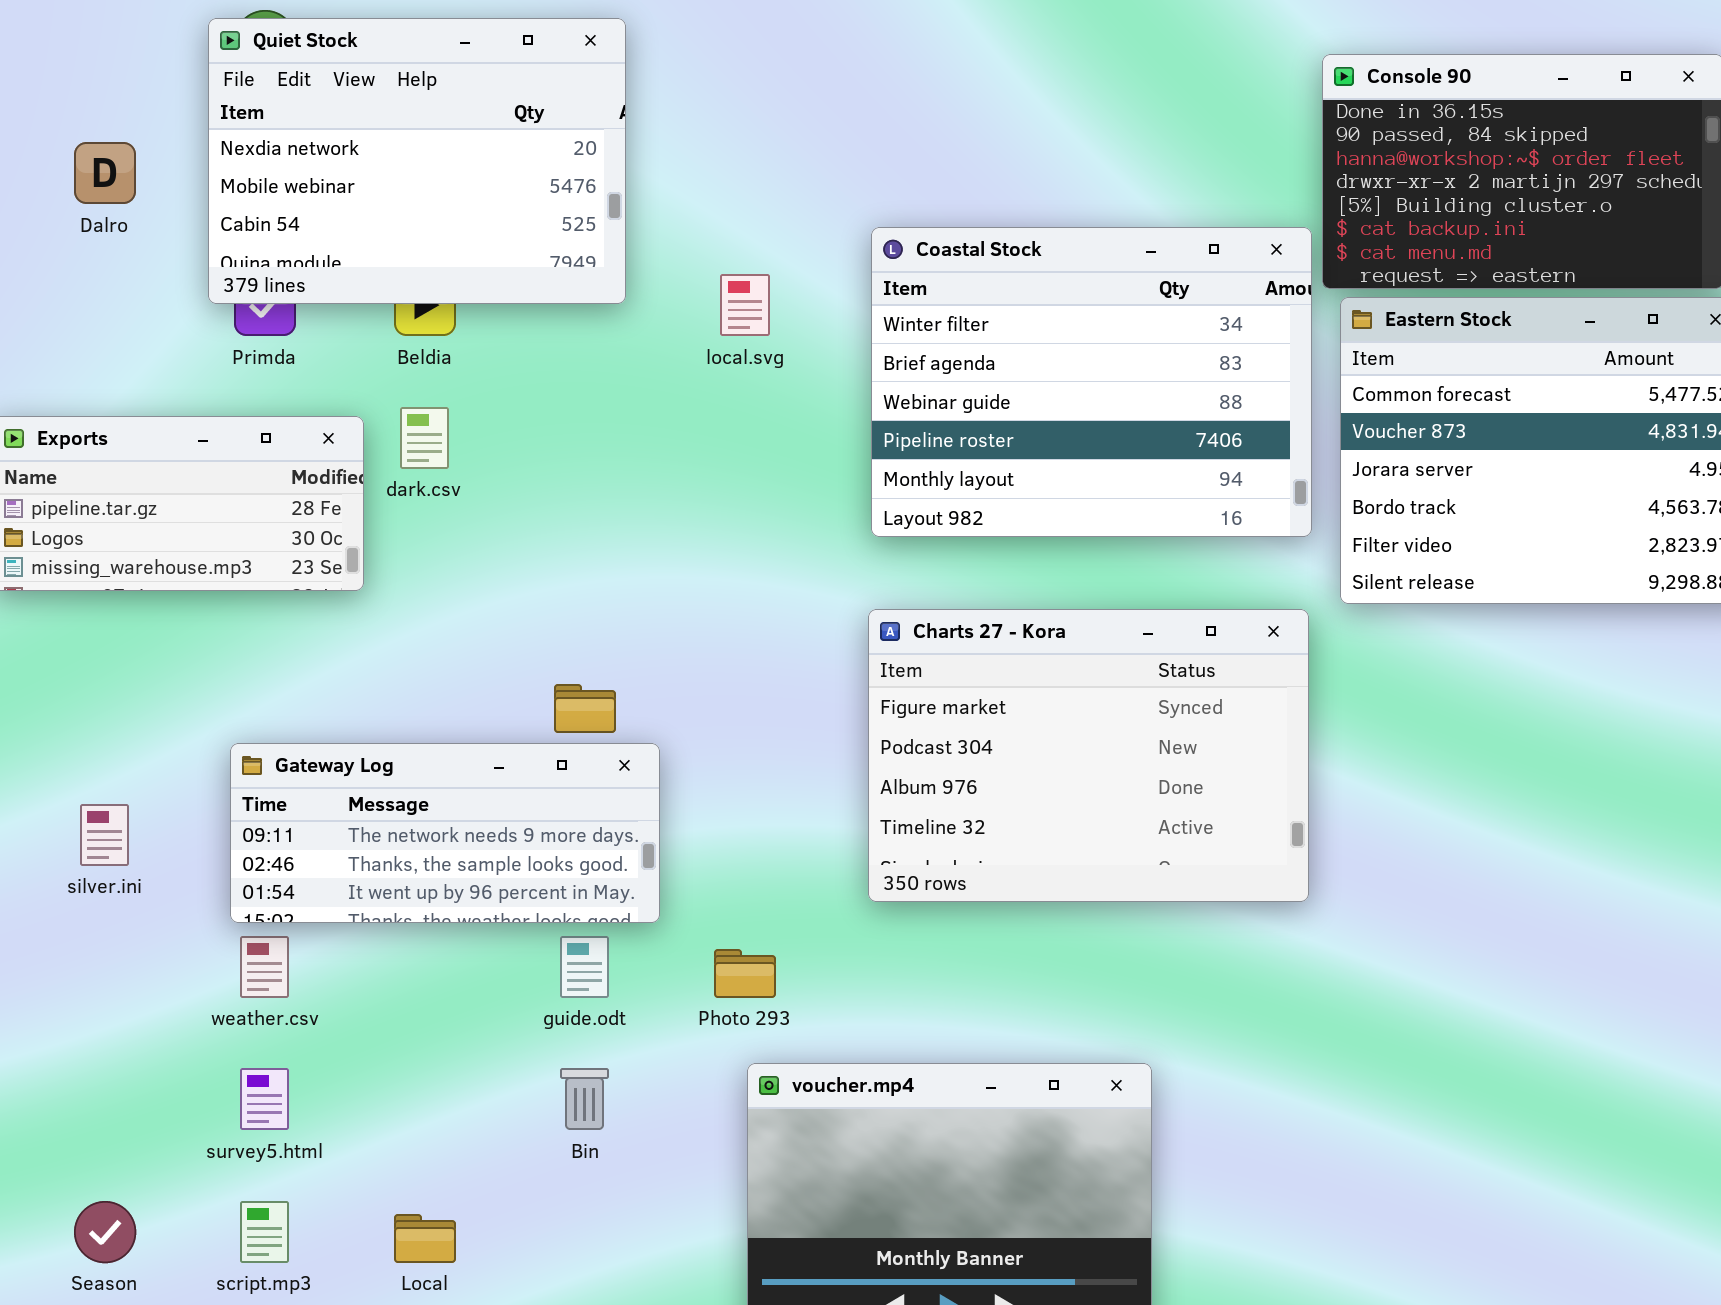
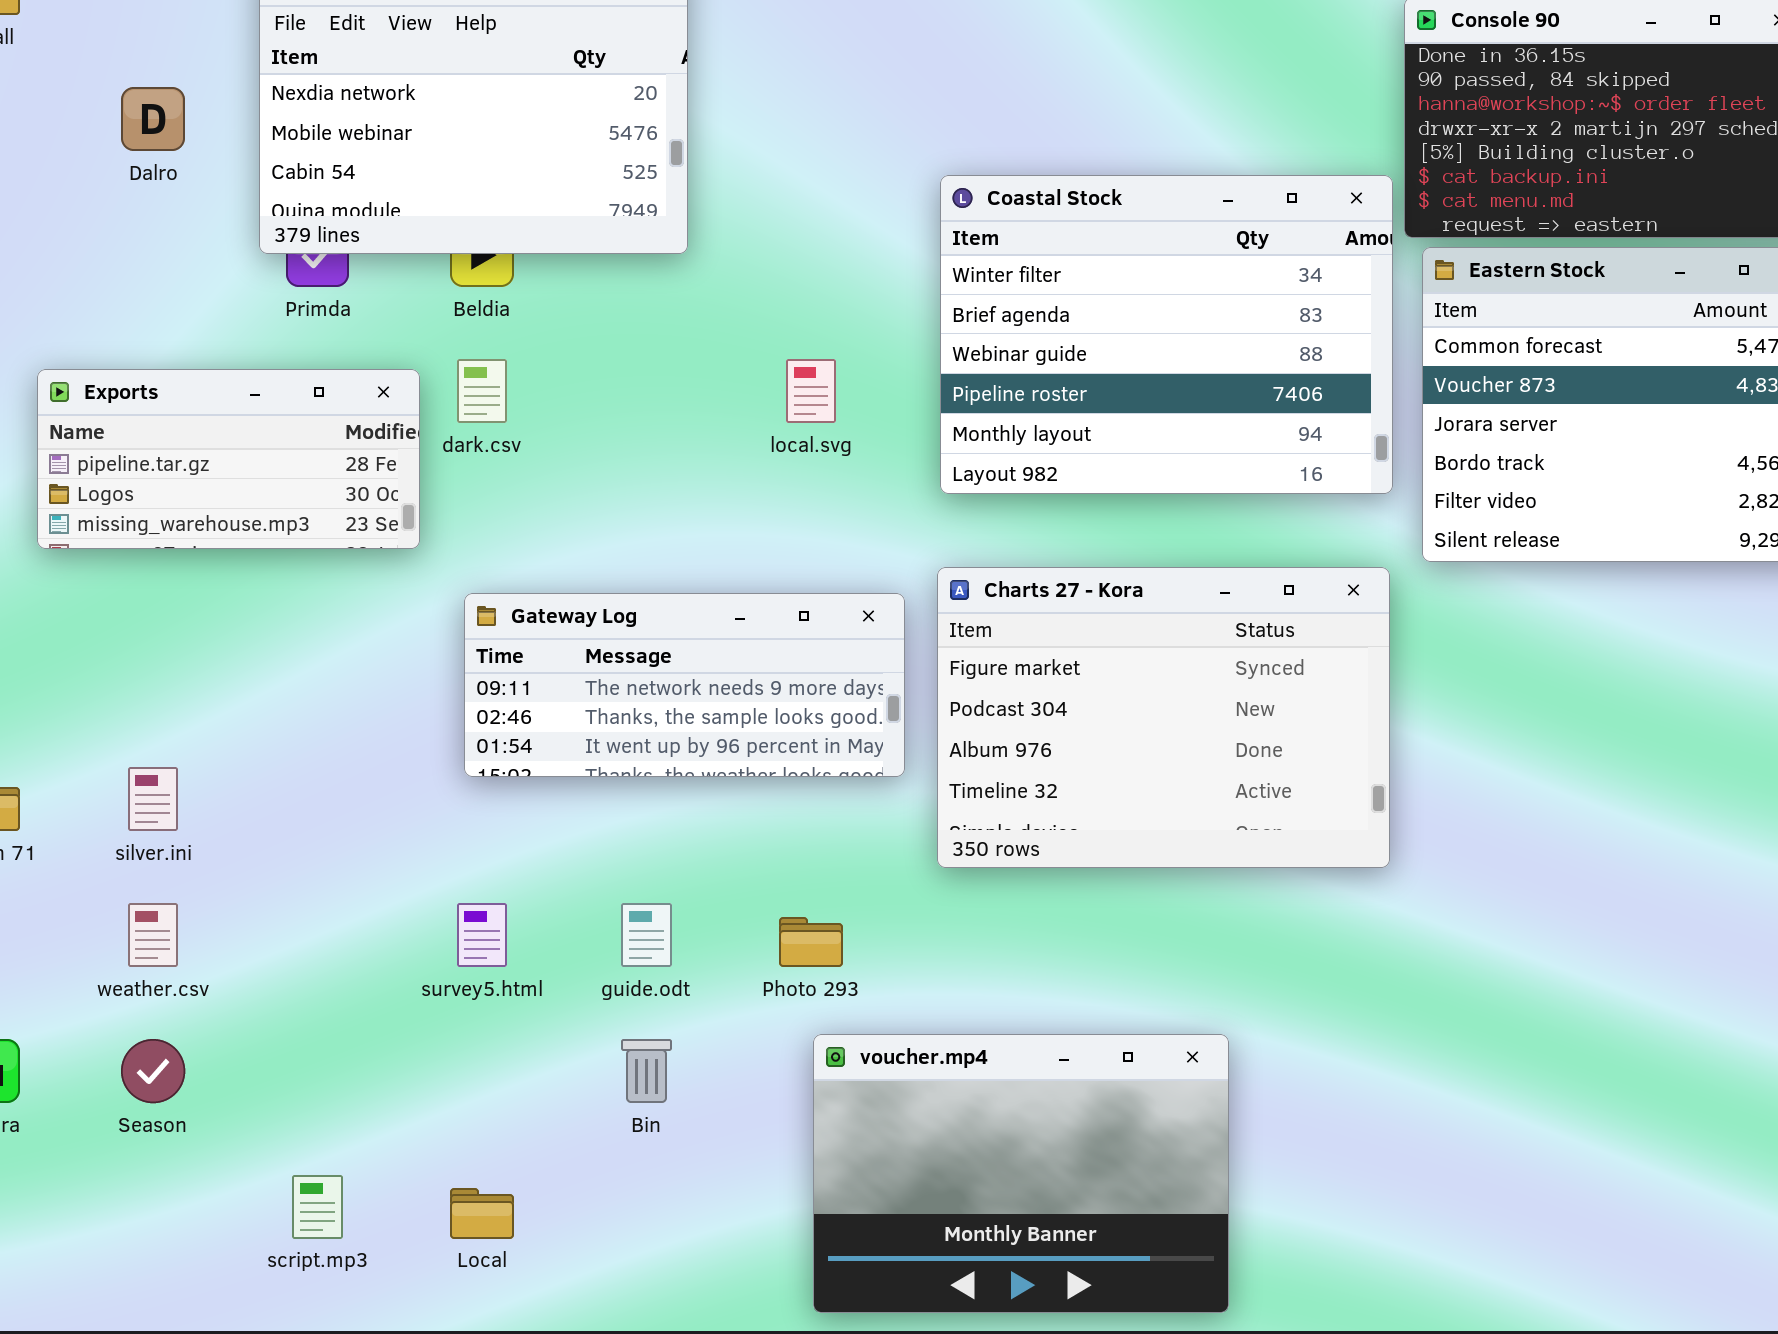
local.svg: [720,274,770,336] -> [786,359,836,423], moved
Gateway Log: [230,743,660,923] -> [464,593,905,777], moved
weather.csv: [240,936,289,998] -> [128,903,178,967], moved
survey5.html: [240,1068,289,1130] -> [457,903,507,967], moved
Season: [74,1201,136,1263] -> [121,1039,185,1103], moved

